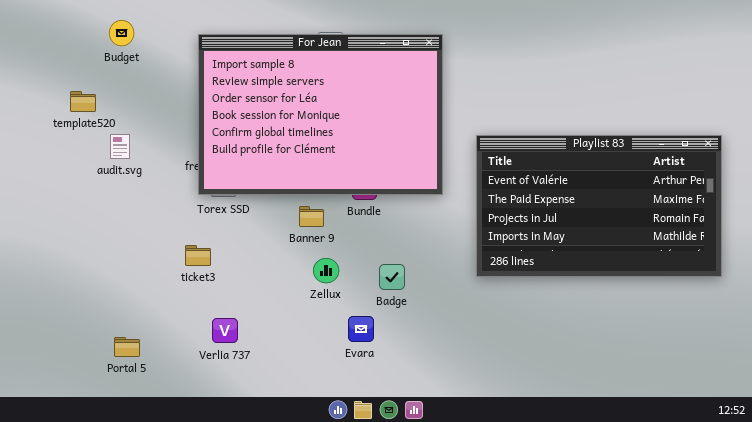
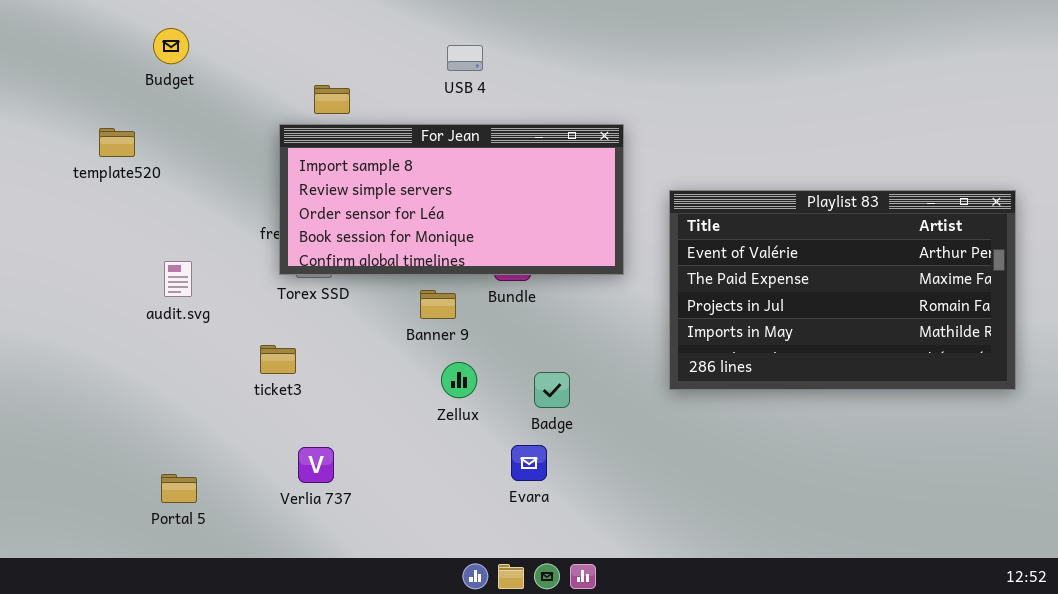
For Jean: [198,34,443,195] -> [279,124,624,275], resized
audit.svg: [110,134,130,159] -> [164,261,192,297], moved
Evara: [348,316,374,342] -> [511,445,547,481], moved

